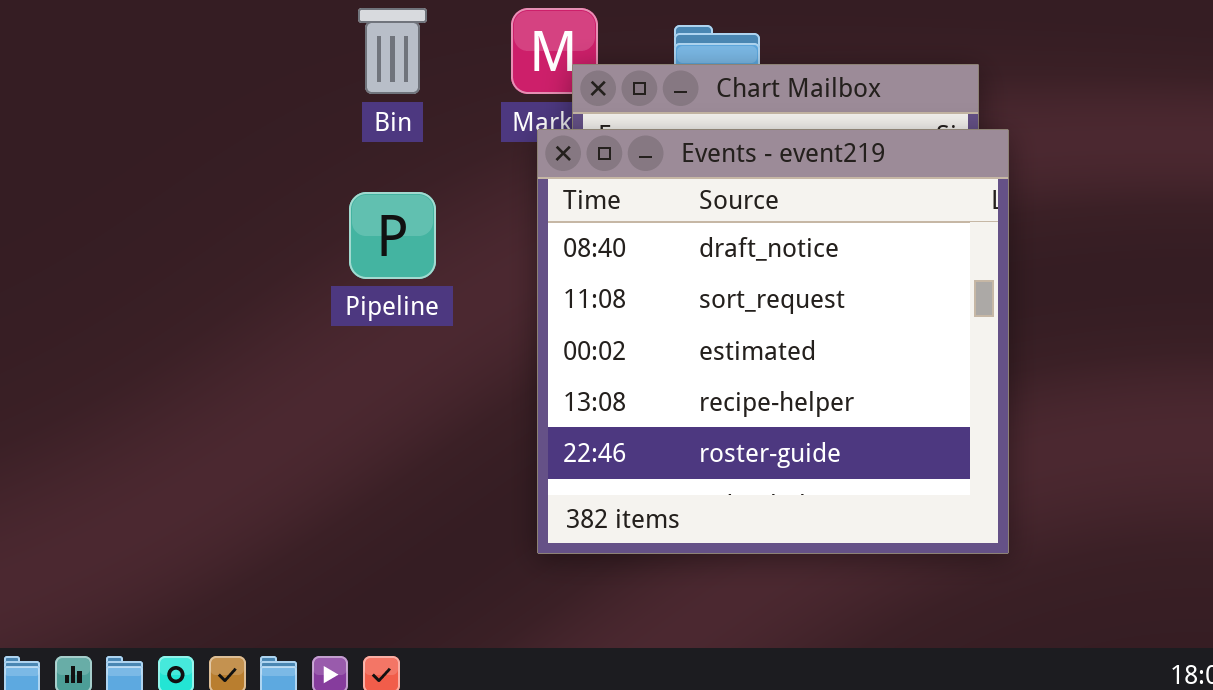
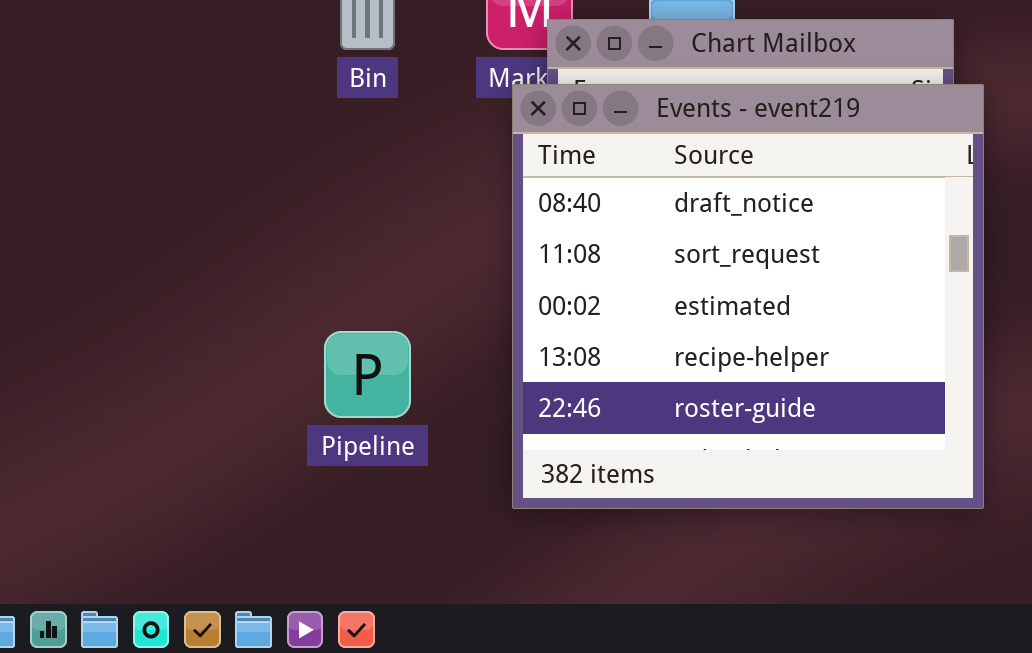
Pipeline: [349,192,436,279] -> [324,331,411,418], moved

